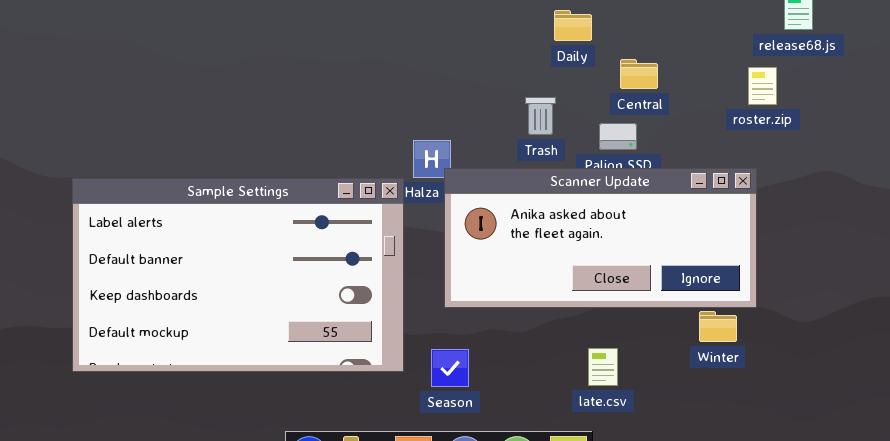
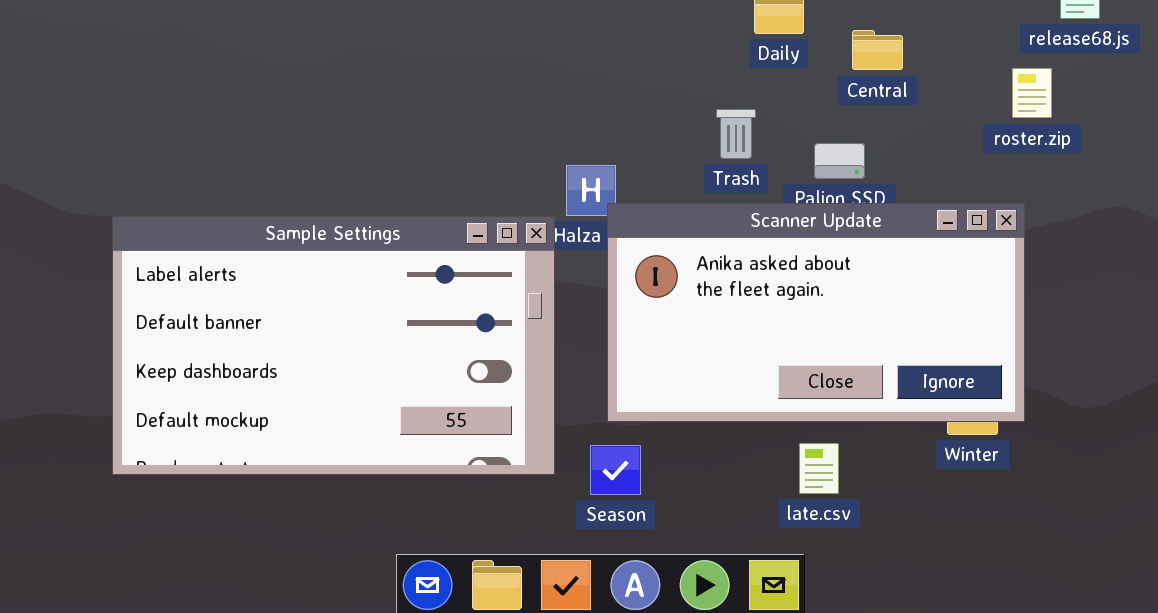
Central: [620,59,658,89] -> [852,30,903,70], moved
Scanner Update: [444,168,757,308] -> [607,203,1025,422], resized

